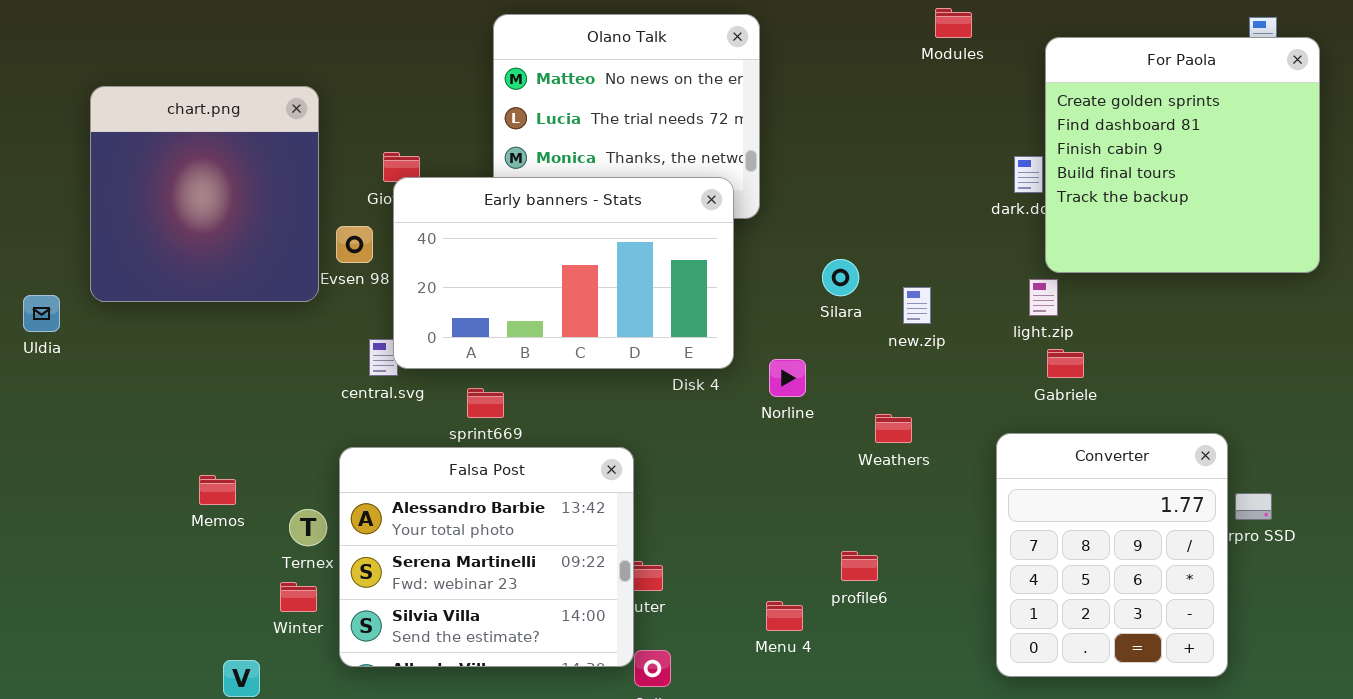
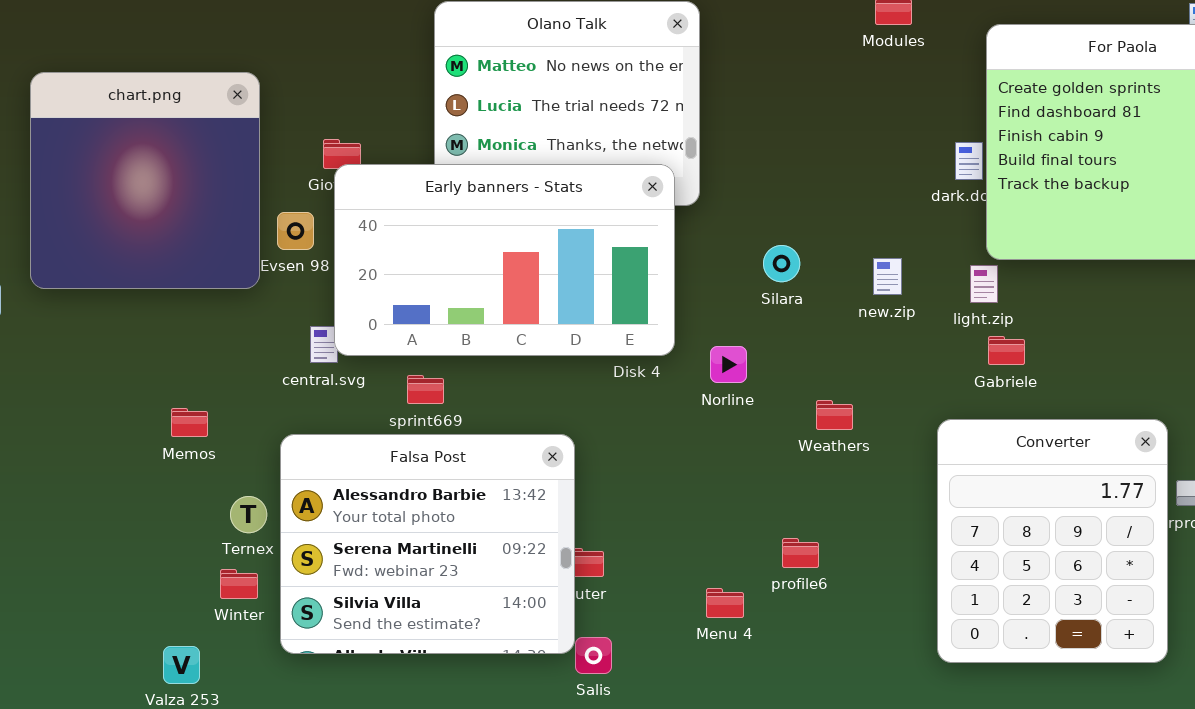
new.zip: [903,287,931,324] -> [873,258,902,295], moved
Memos: [199,475,236,505] -> [171,408,208,437], moved

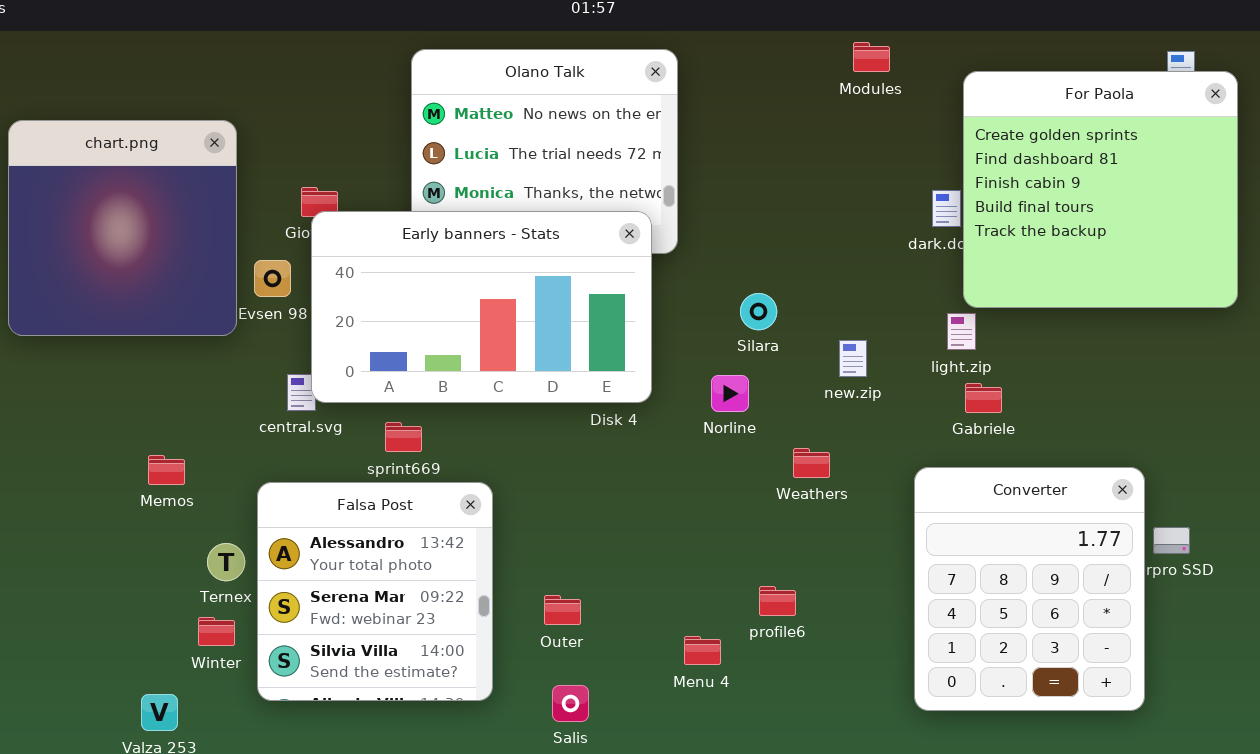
new.zip: [873,258,902,295] -> [839,340,867,377], moved
Norline: [710,346,747,383] -> [711,375,749,412], moved
Falsa Post: [280,434,575,654] -> [257,482,493,701], resized

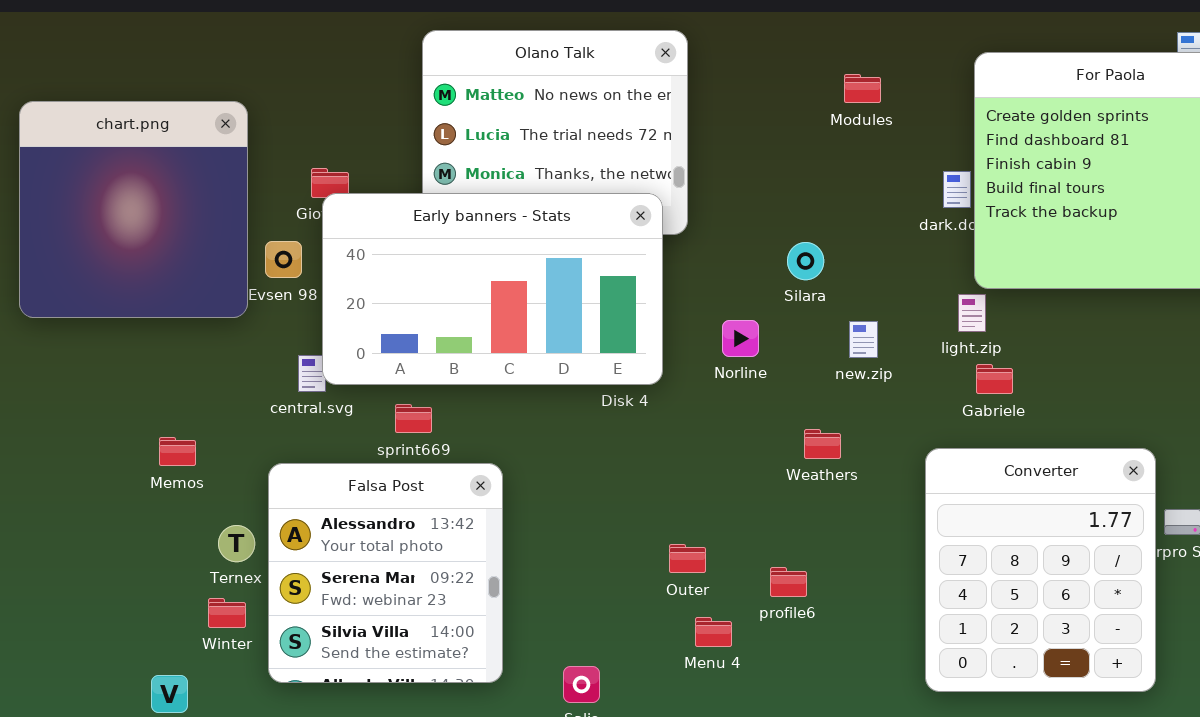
Modules: [853,42,890,72] -> [844,74,881,103], moved
Silara: [740,293,777,330] -> [787,242,824,280], moved
Norline: [711,375,749,412] -> [722,320,759,357], moved
Outer: [544,595,581,625] -> [669,544,706,573], moved

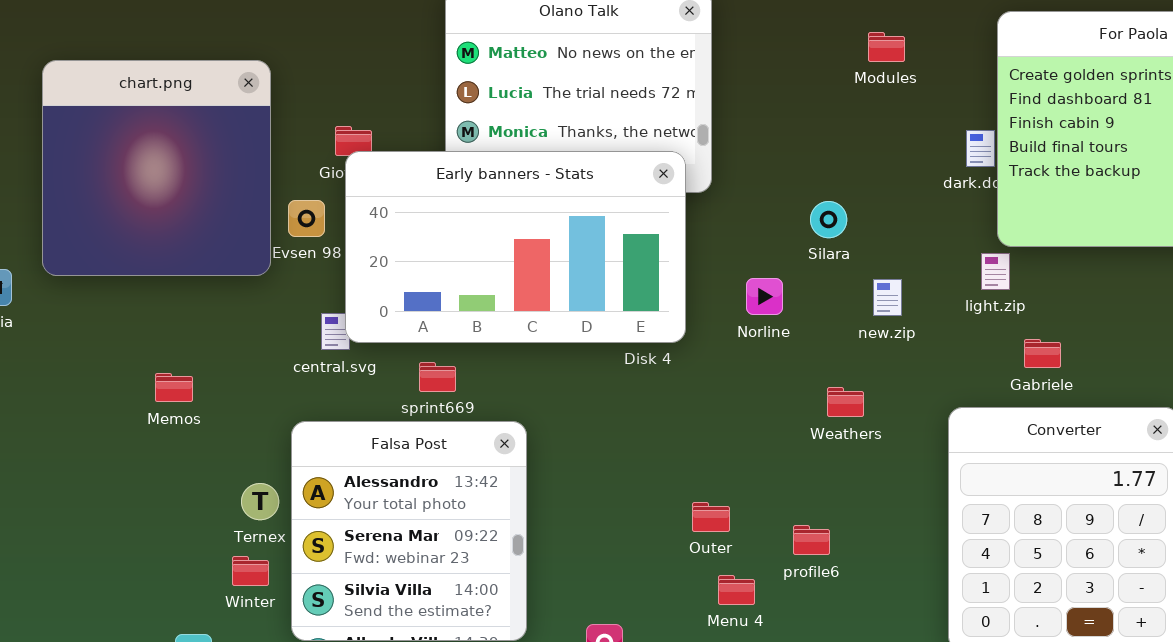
Gabriele: [976,364,1013,394] -> [1024,339,1061,368], moved
Memos: [159,437,196,466] -> [155,373,193,402], moved

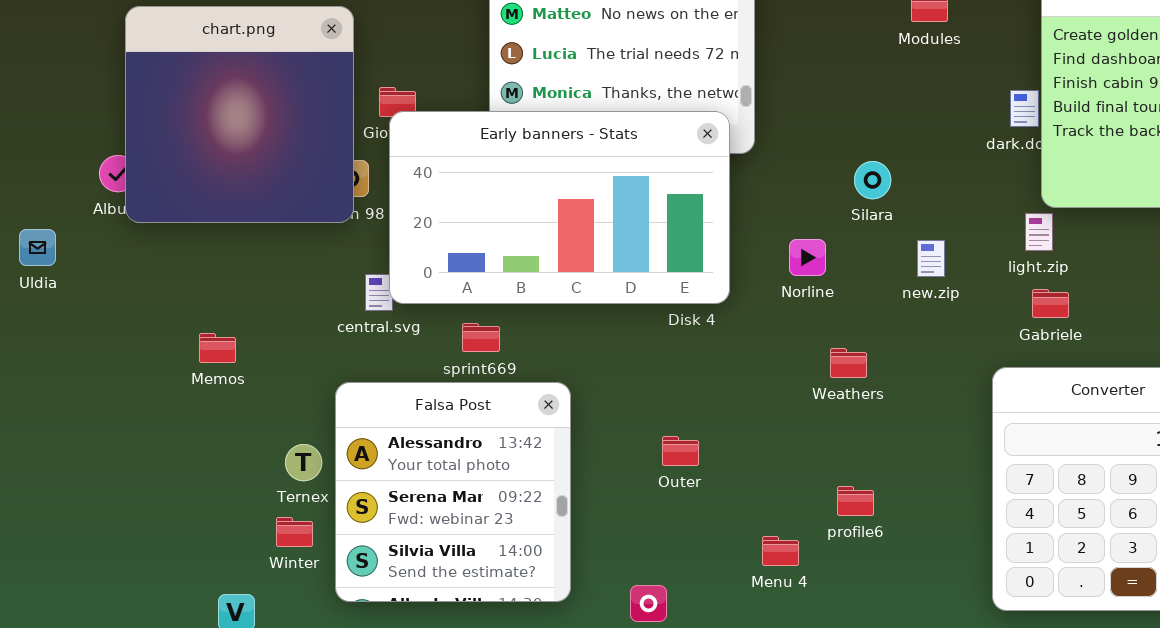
chart.png: [42,60,271,276] -> [125,6,354,223], moved
Gabriele: [1024,339,1061,368] -> [1032,289,1069,318], moved
Weathers: [827,387,864,417] -> [830,348,867,378], moved
Outer: [692,502,730,532] -> [662,436,699,466], moved

